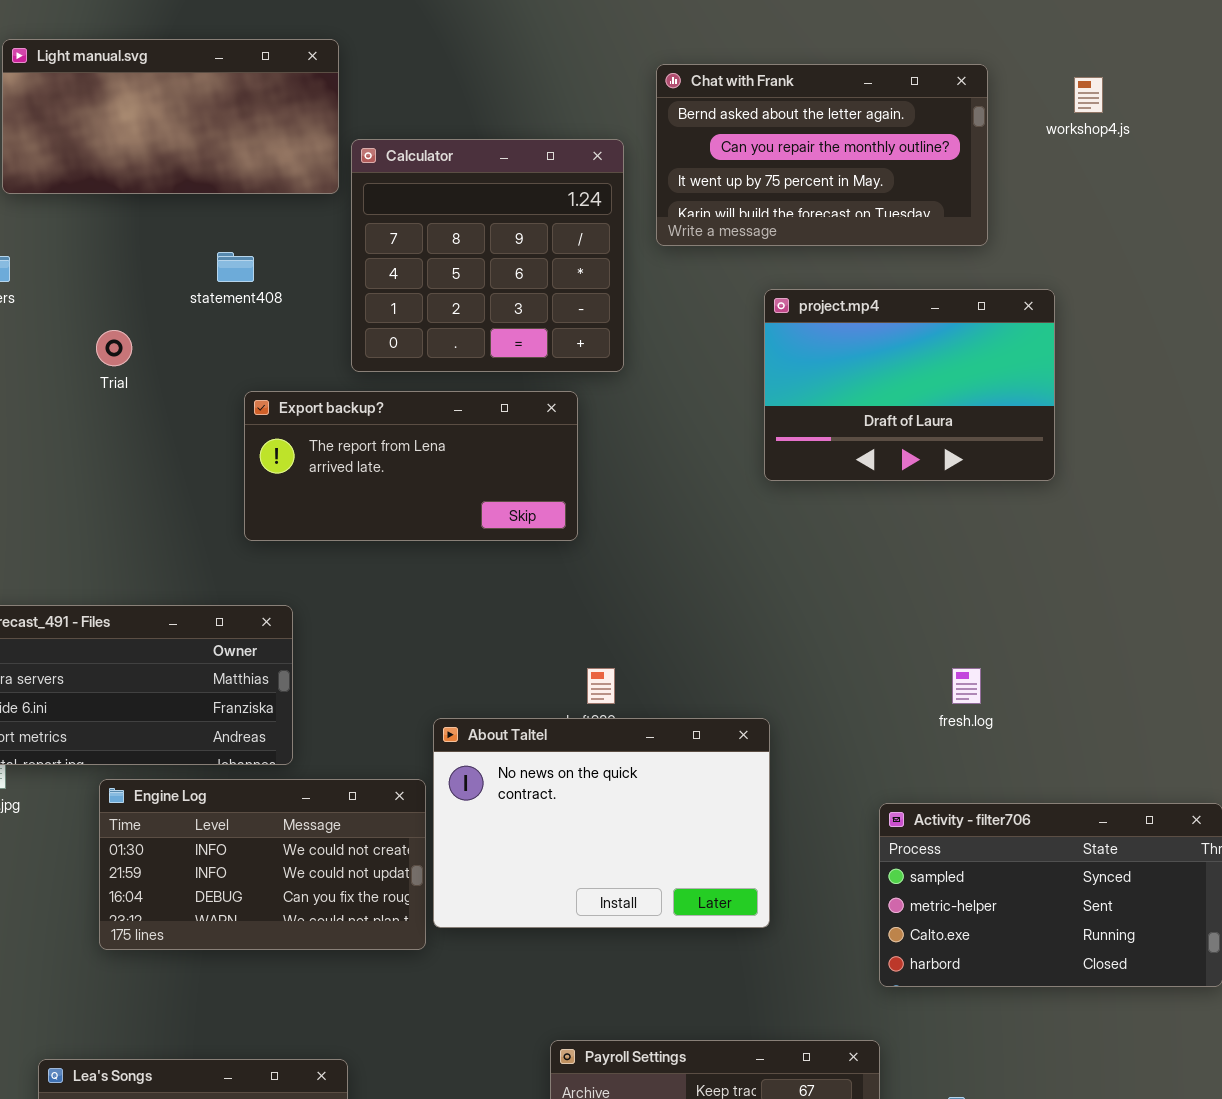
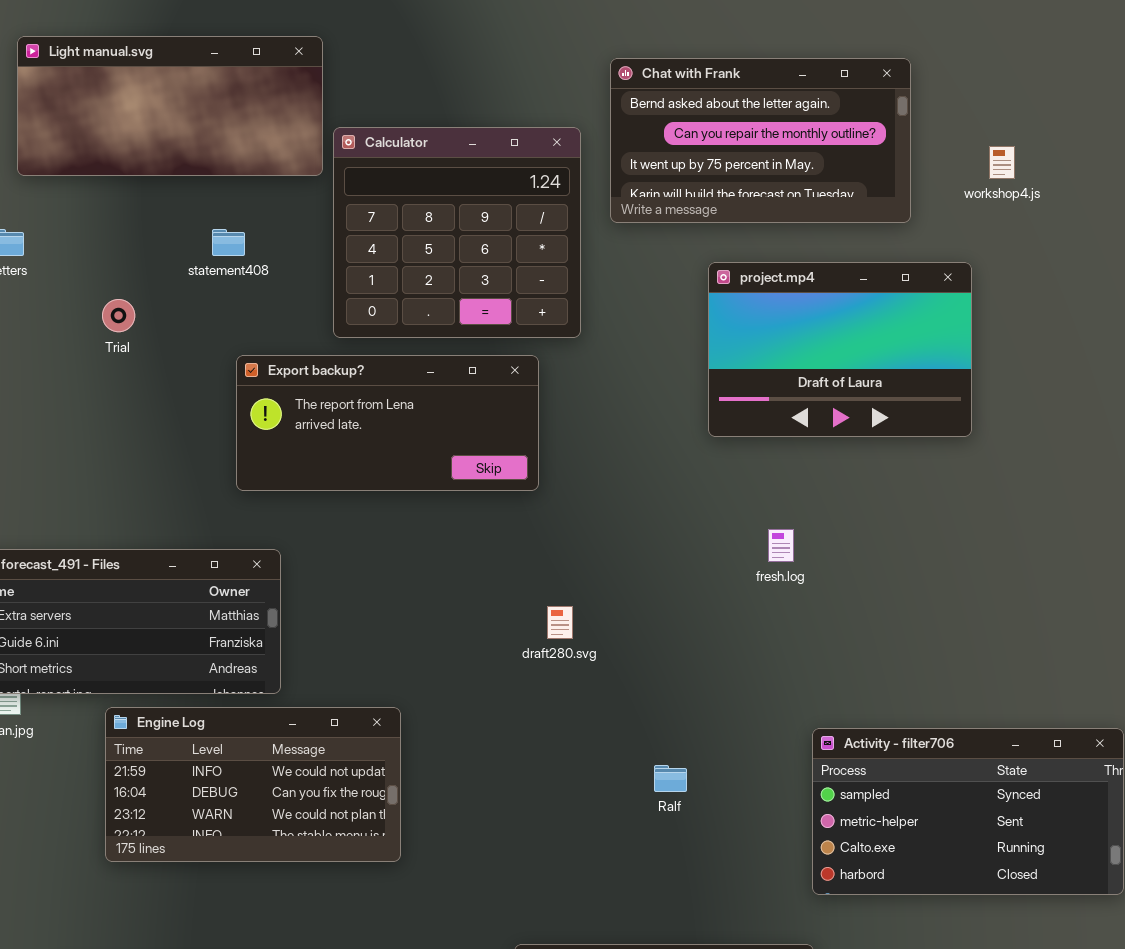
workshop4.js: [1074,77,1103,113] -> [989,146,1015,179], moved
fresh.log: [952,668,981,704] -> [768,529,794,562], moved
About Taltel: [433,718,770,928] -> none, closed
Engine Log: [99,779,426,950] -> [105,707,401,862], scrolled down 1 row

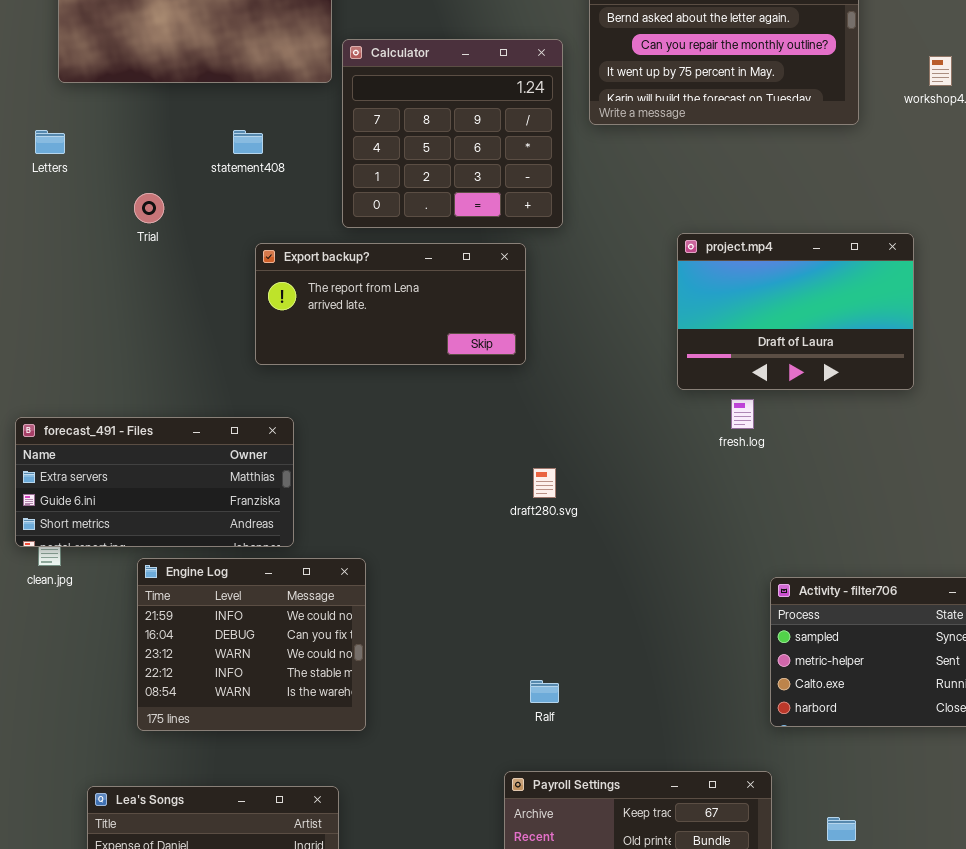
project.mp4: [708,262,972,437] -> [677,233,914,390], moved
Engine Log: [105,707,401,862] -> [137,558,366,731], resized
Ralf: [654,765,687,792] -> [530,680,559,703], moved

